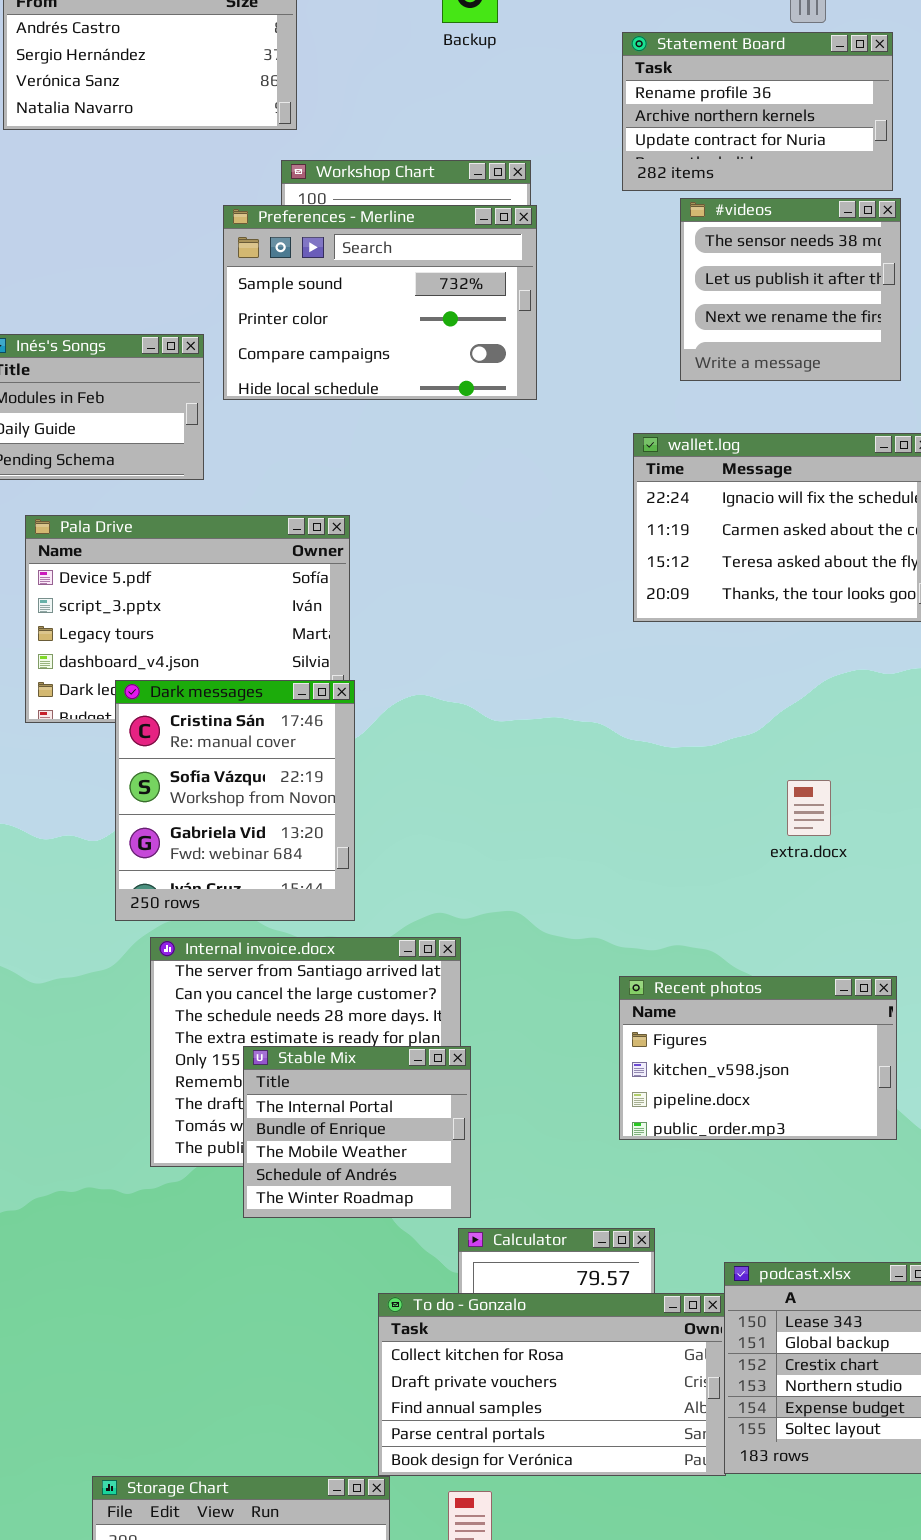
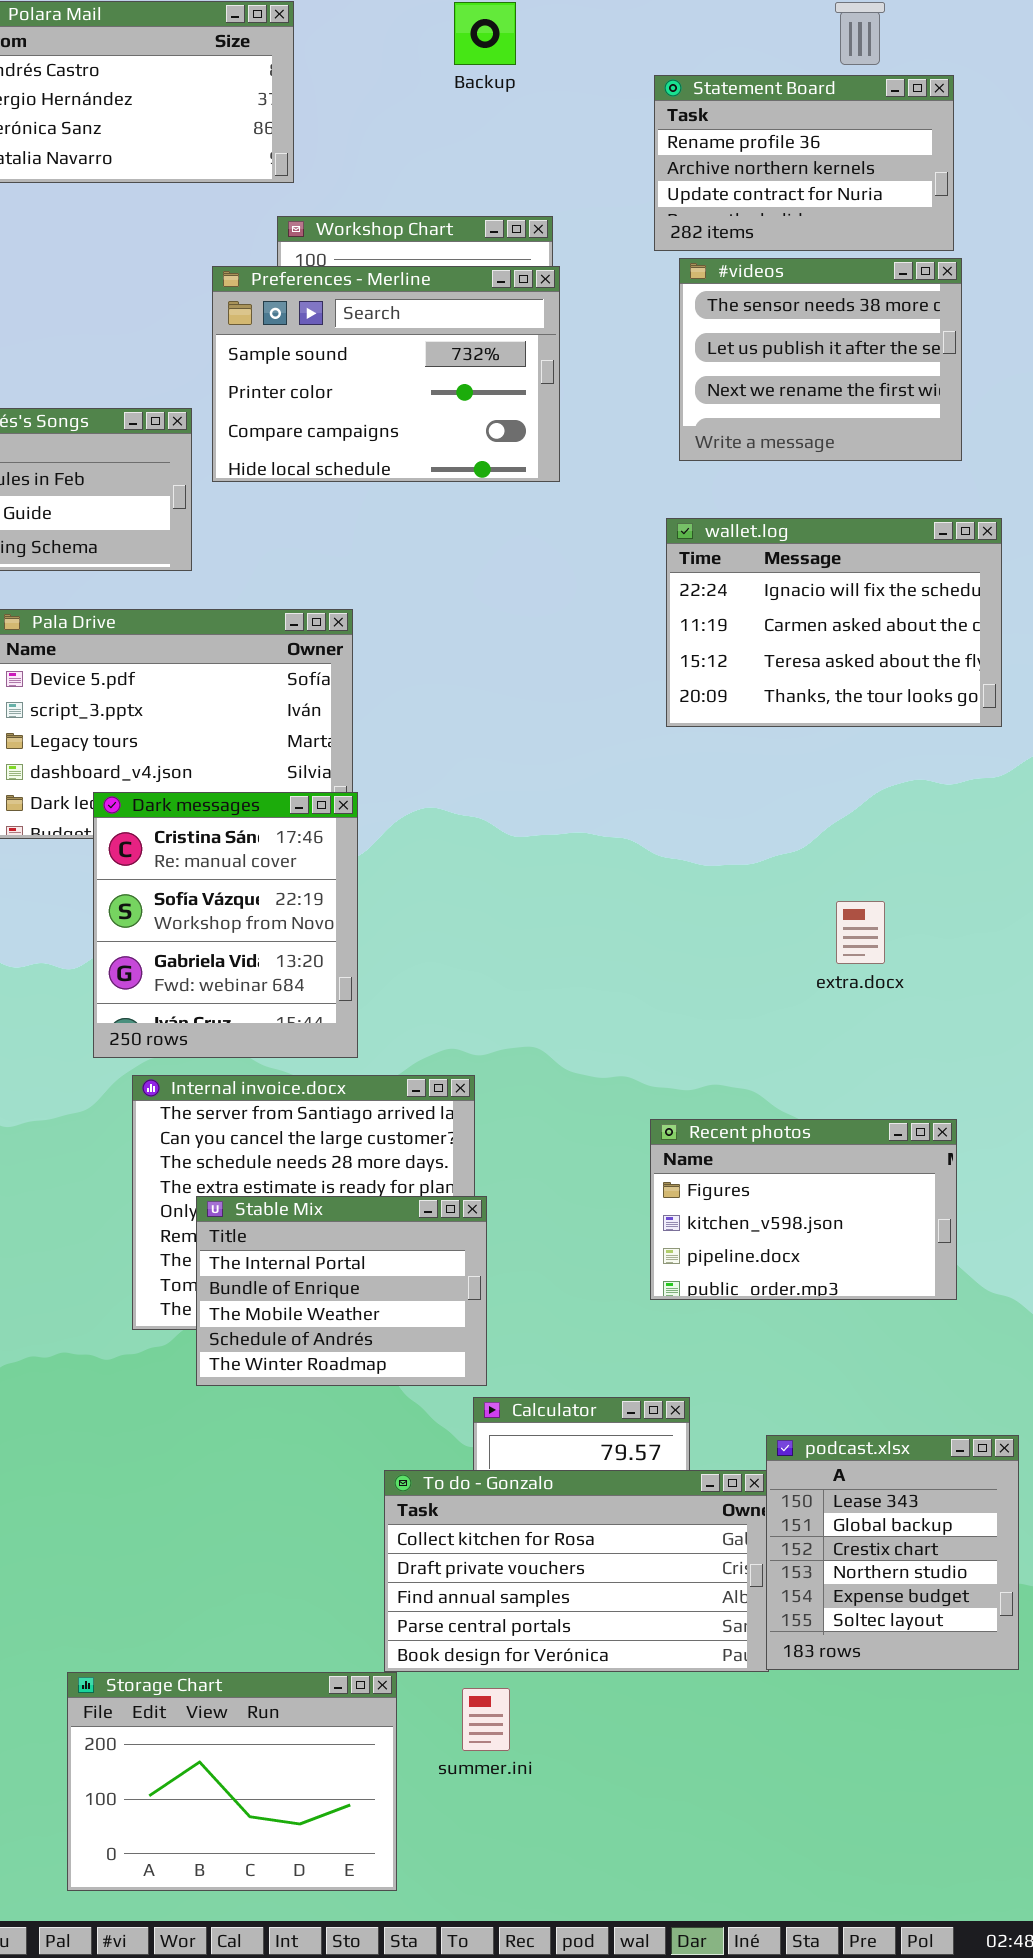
#videos: [680,198,901,381] -> [679,258,962,461], resized
Stable Mix: [243,1046,471,1218] -> [196,1196,487,1386], resized

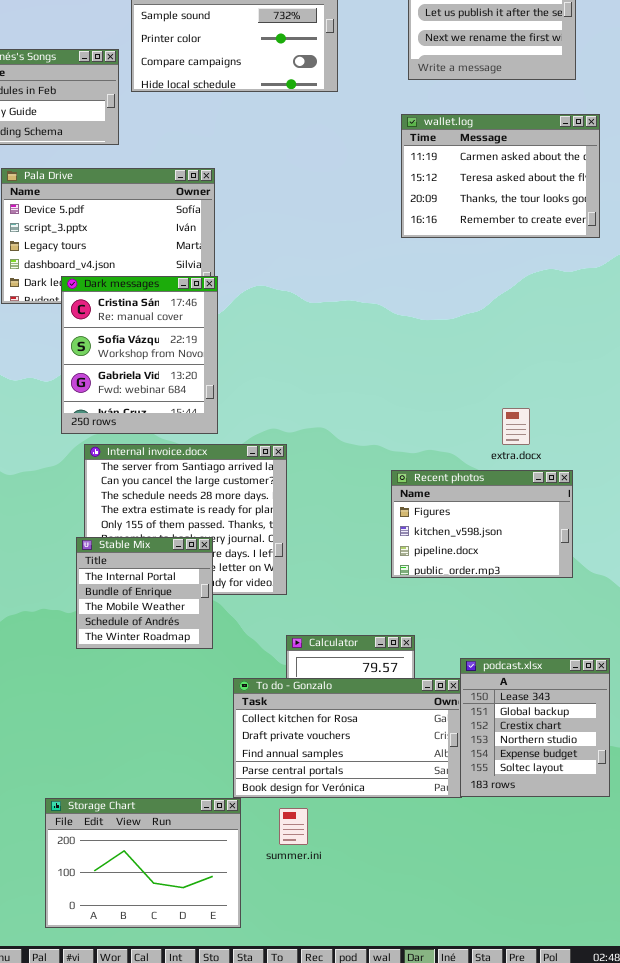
wallet.log: [666,518,1002,727] -> [401,114,600,238], scrolled down 1 row
extra.docx: [836,901,885,964] -> [502,408,530,445], moved
Stable Mix: [196,1196,487,1386] -> [76,537,213,649], moved, resized

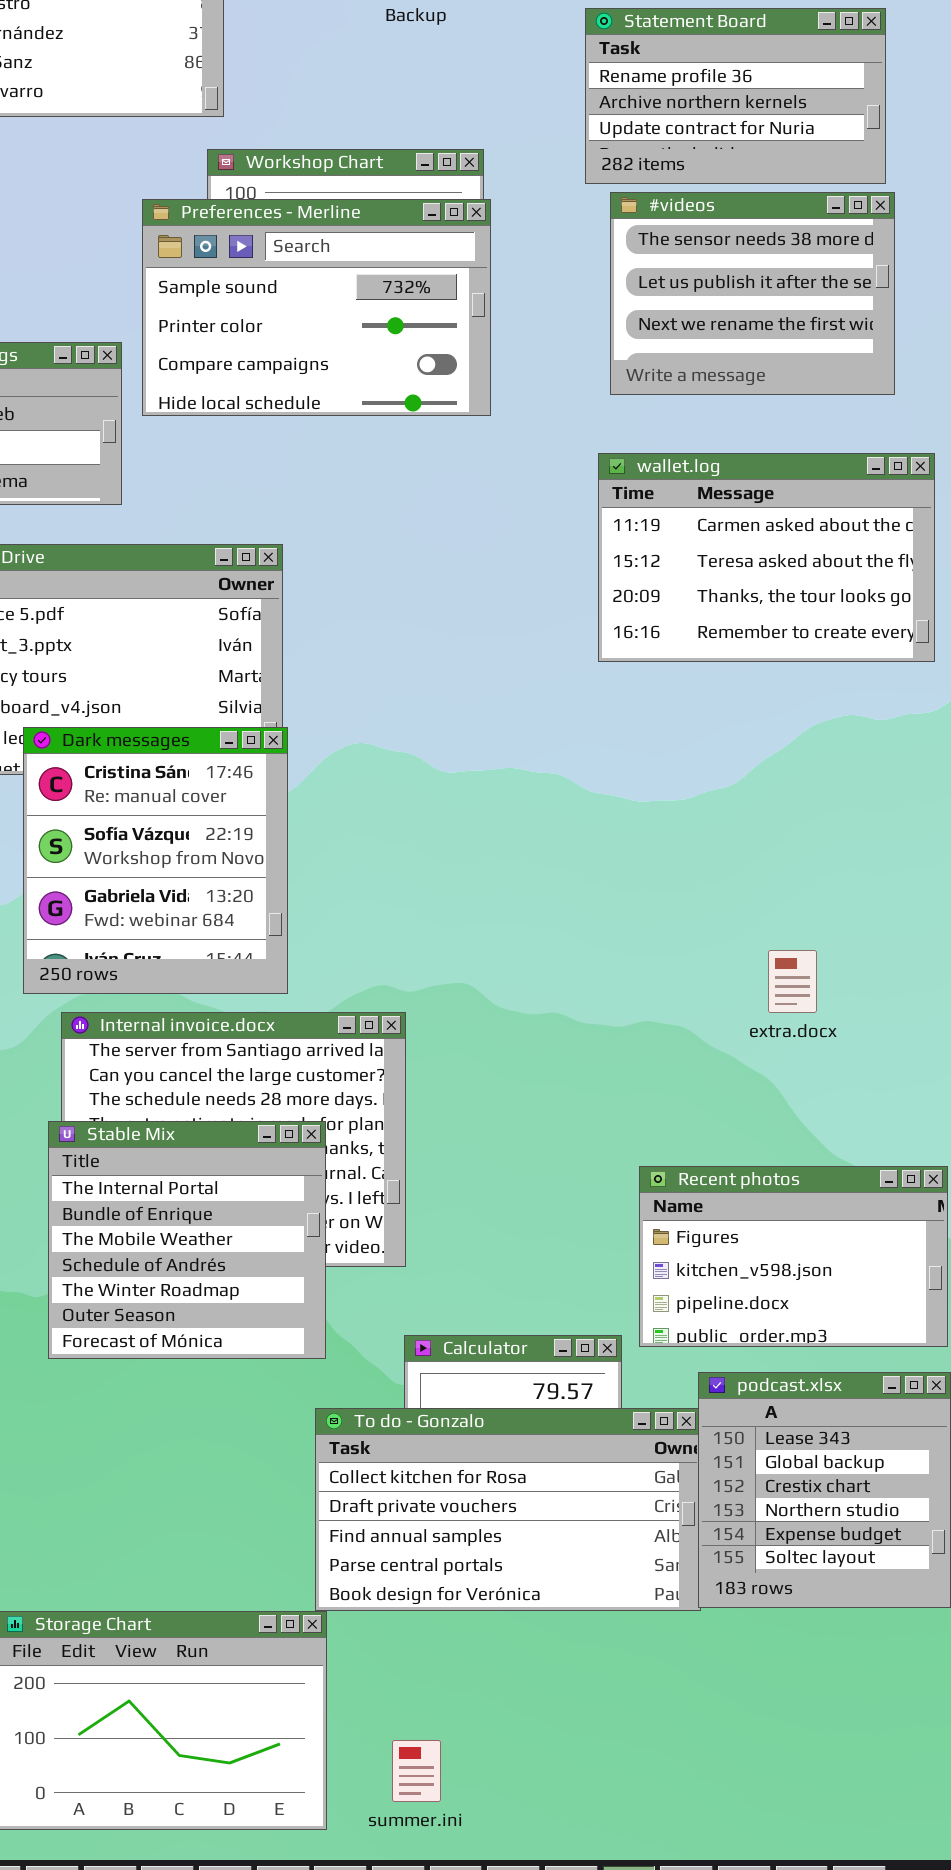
Recent photos: [391,470,573,578] -> [639,1166,948,1347], moved
Stable Mix: [76,537,213,649] -> [48,1121,326,1359], resized
summer.ini: [279,808,308,845] -> [392,1740,441,1802], moved

